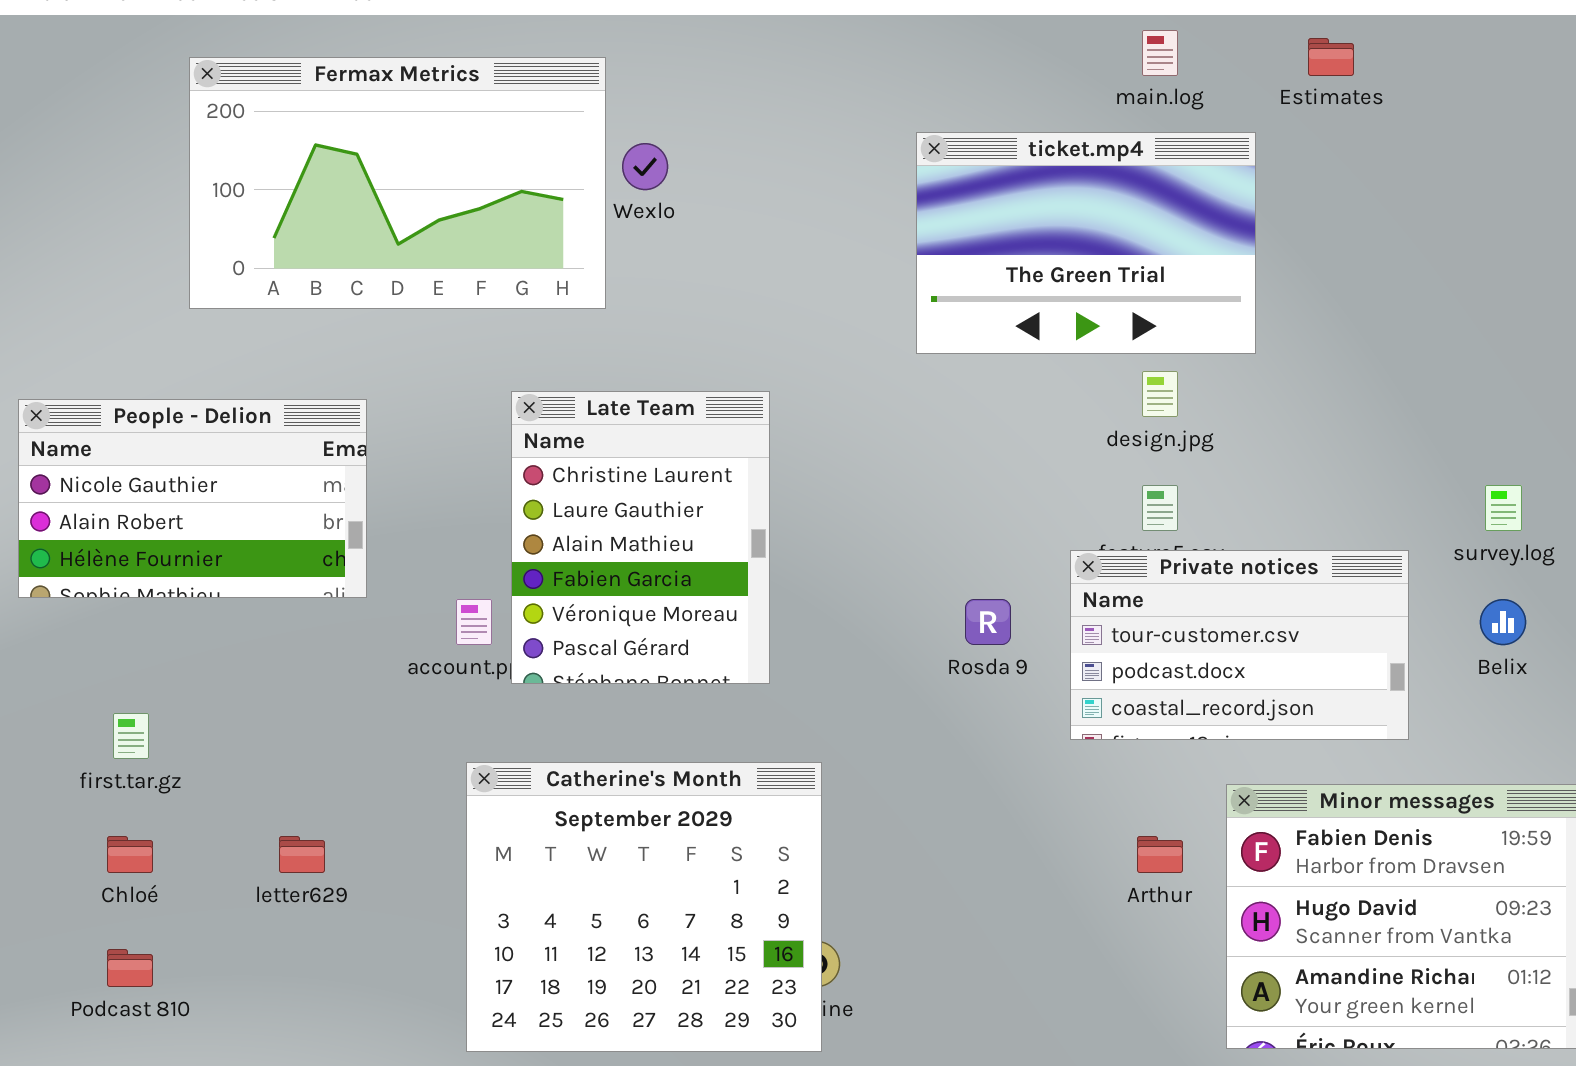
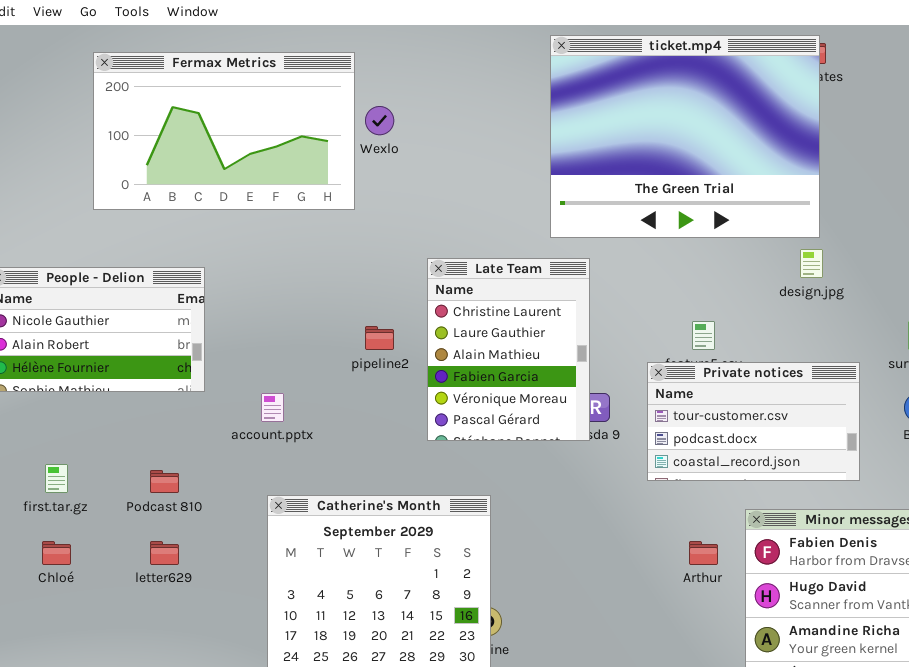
ticket.mp4: [916,132,1256,354] -> [550,35,820,238], resized
design.jpg: [1142,371,1178,417] -> [800,249,823,278], moved
Late Team: [511,391,770,684] -> [427,258,590,441], moved
Podcast 810: [107,949,153,987] -> [150,470,179,493], moved

